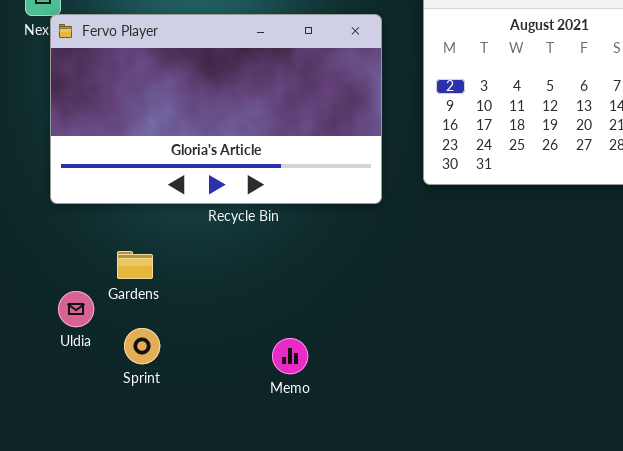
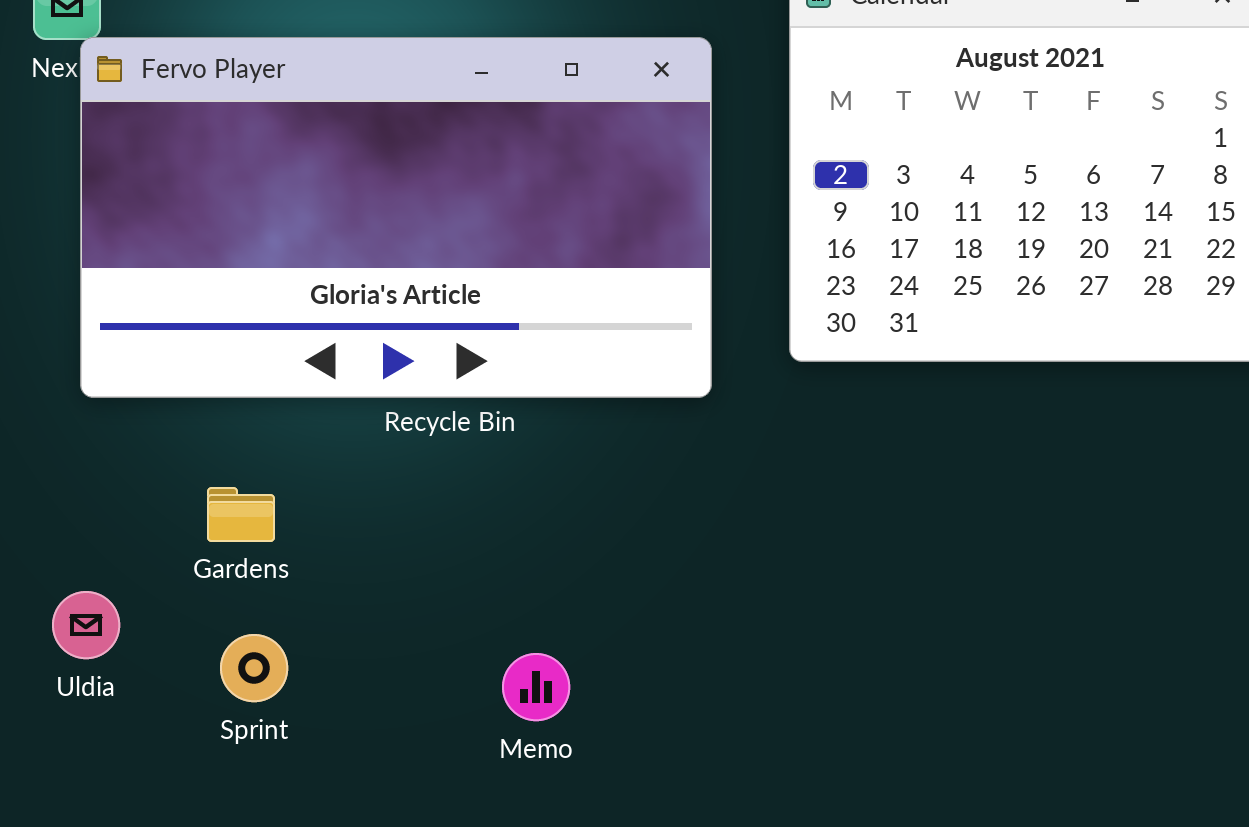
Uldia: [58,291,94,327] -> [52,591,120,659], moved

